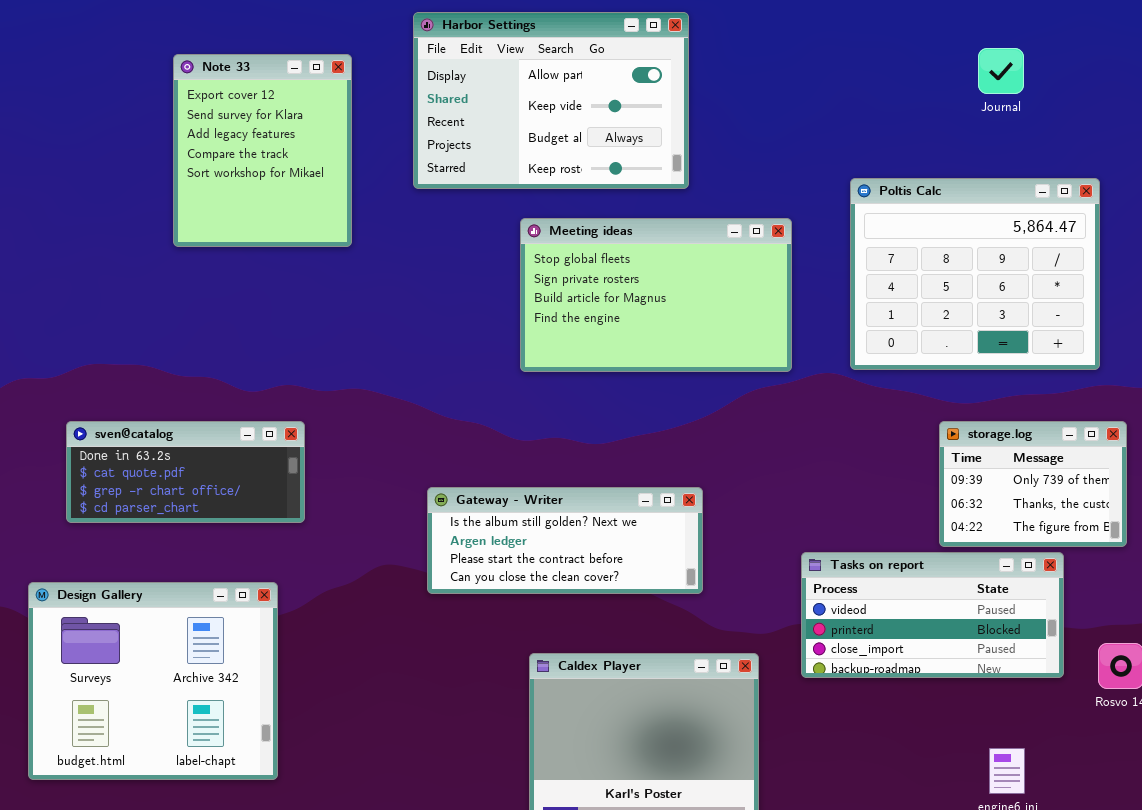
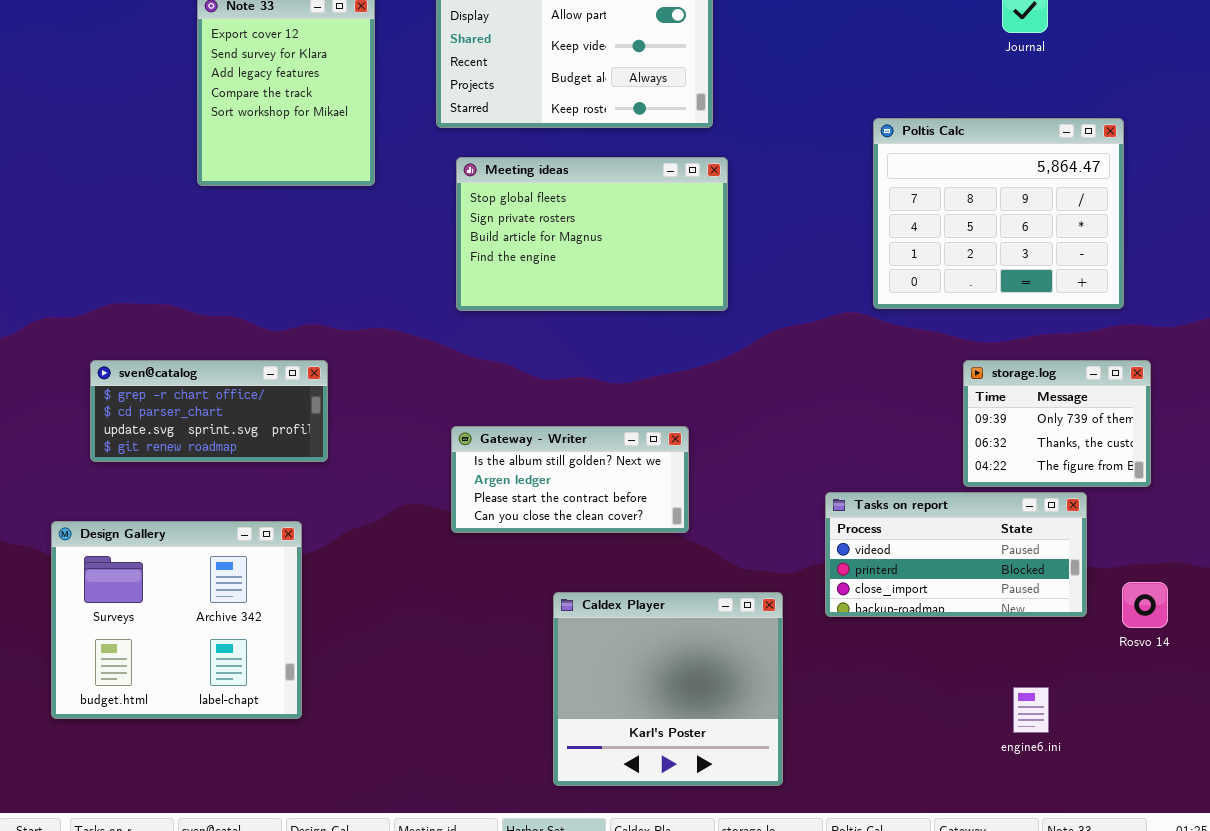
Meeting ideas: [520,218,792,372] -> [456,157,728,311], moved
sven@catalog: [66,421,305,523] -> [90,360,328,462], scrolled down 2 rows
Gateway - Writer: [427,487,703,594] -> [451,426,689,533], resized

